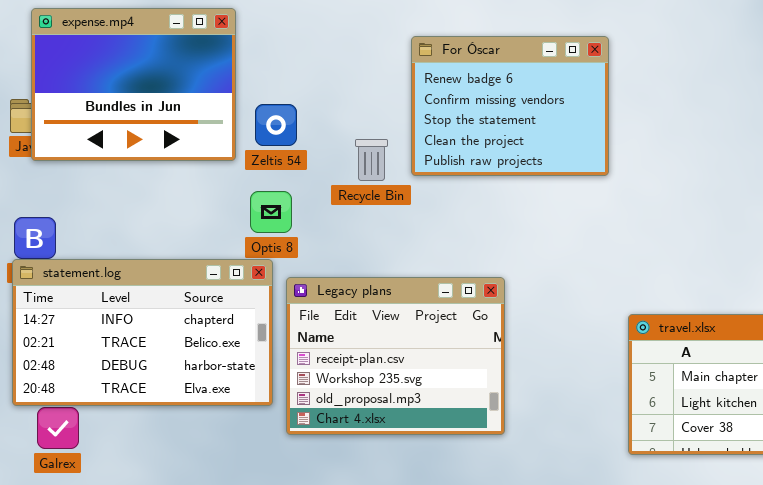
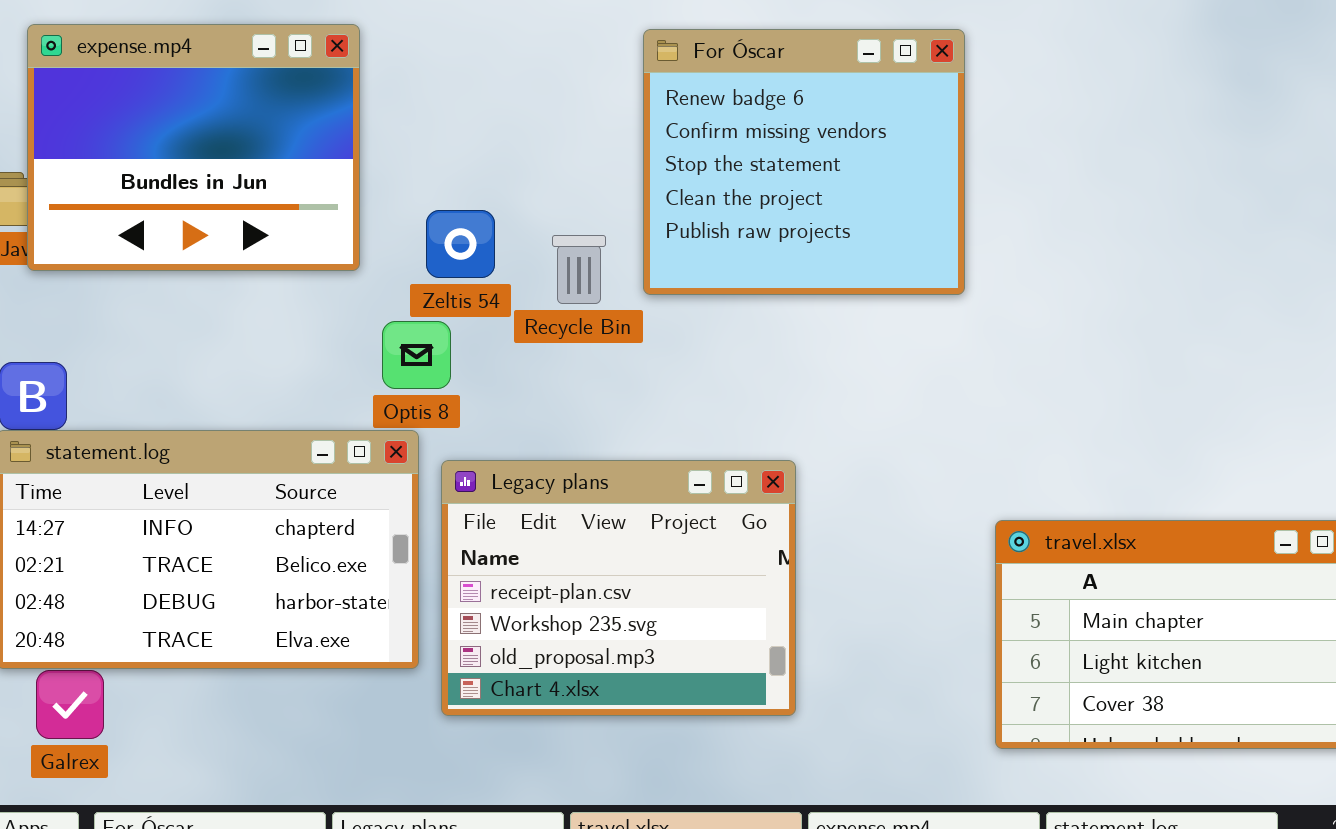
For Óscar: [411,36,609,176] -> [643,29,965,295], resized
Zeltis 54: [255,104,297,146] -> [426,210,495,278], moved

